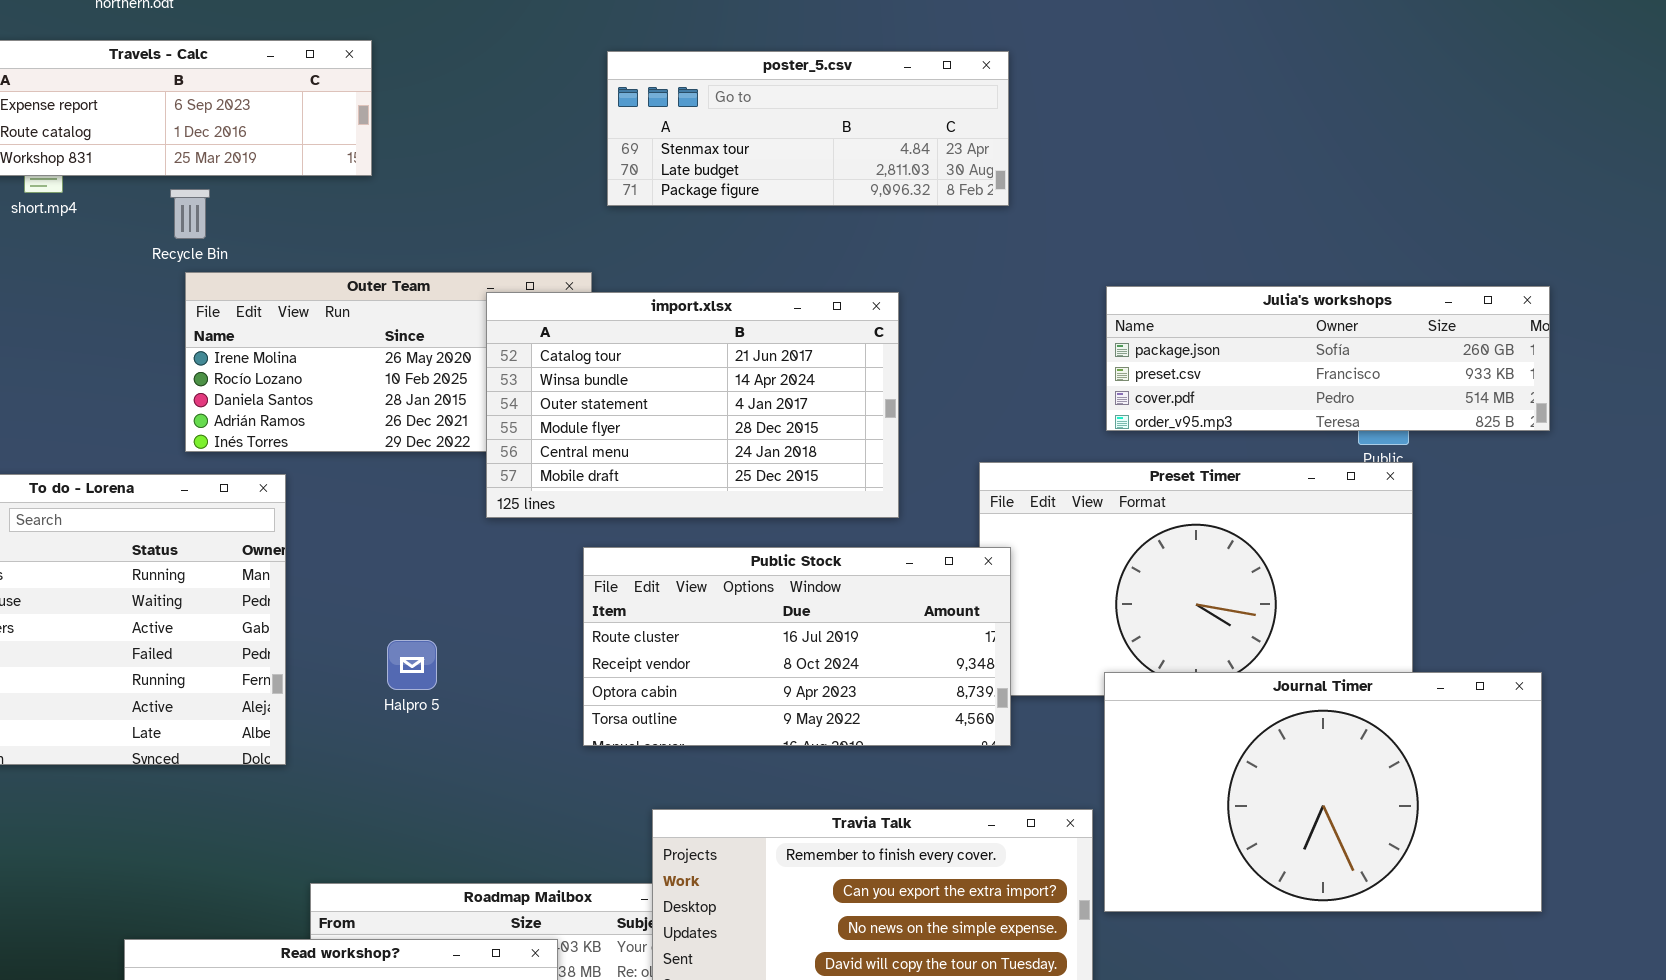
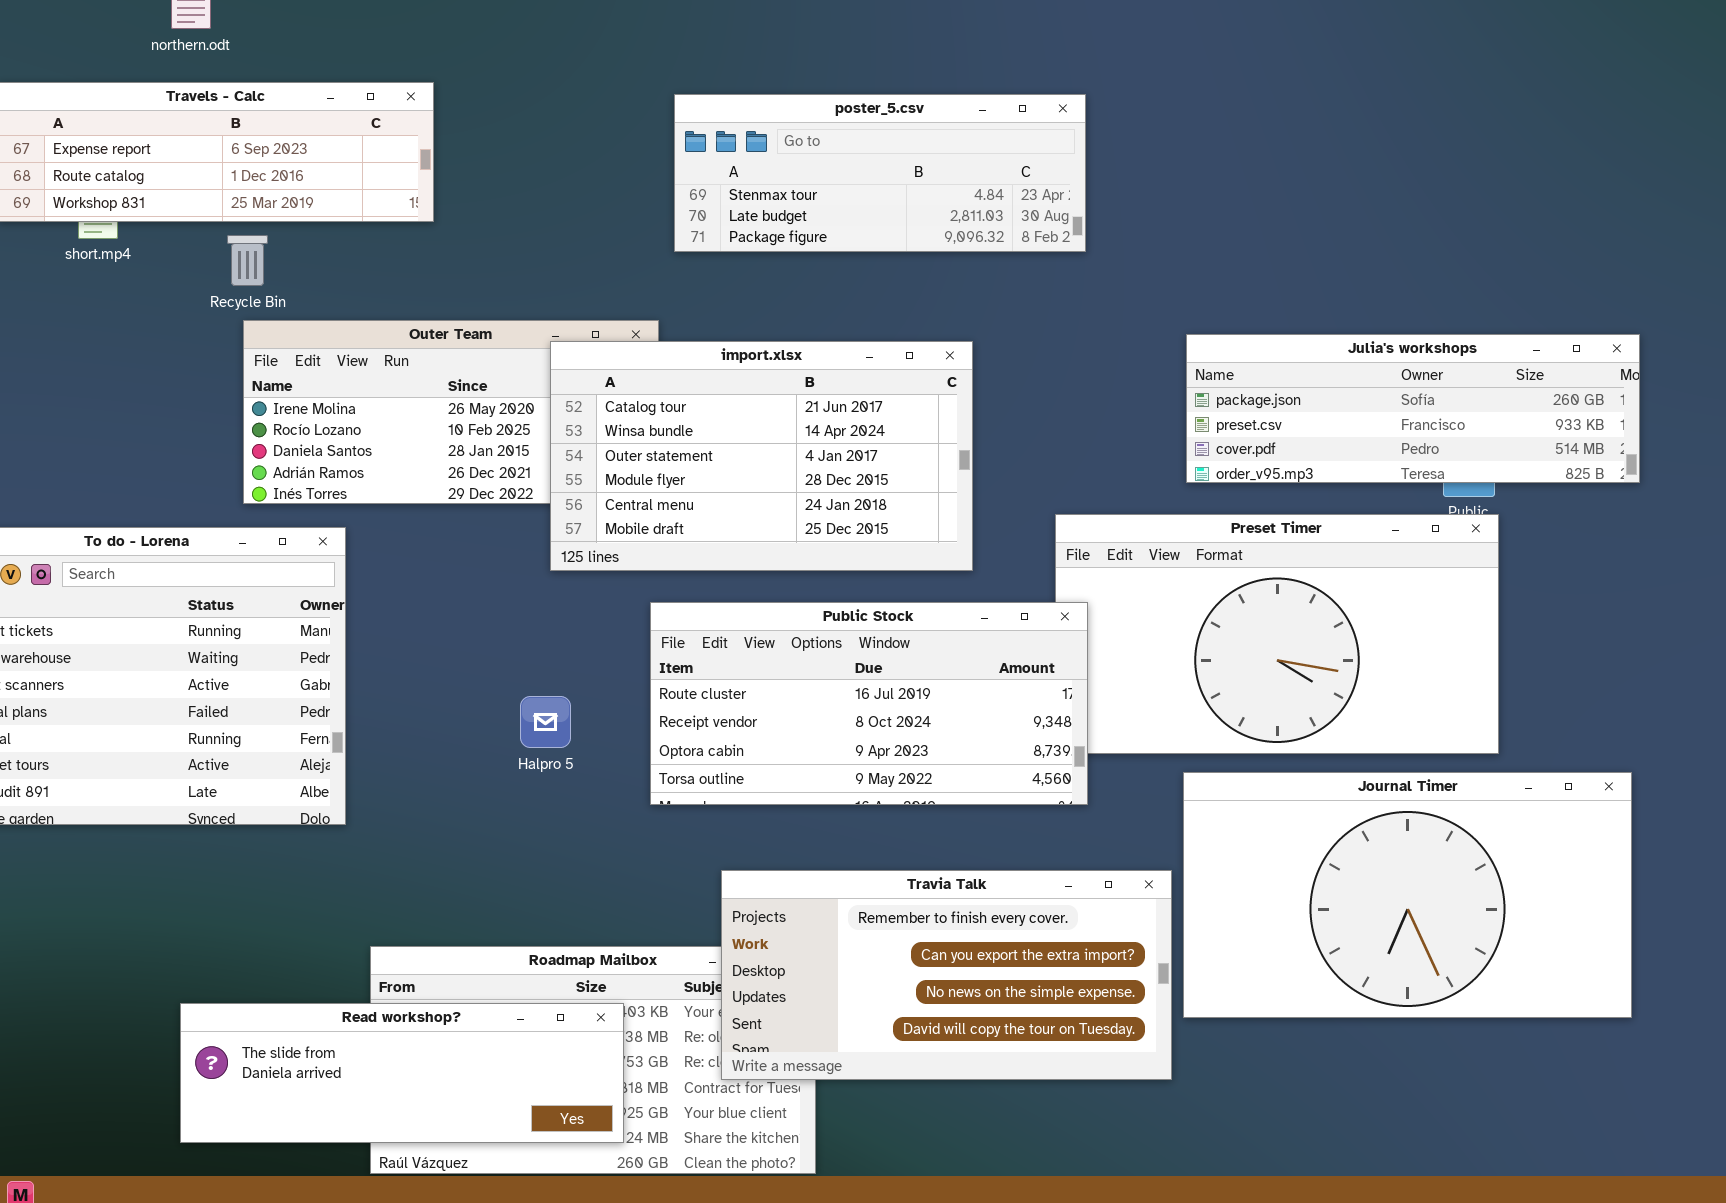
Halpro 5: [387,640,437,690] -> [520,696,571,748], moved
Journal Timer: [1104,672,1542,912] -> [1183,772,1632,1018], moved

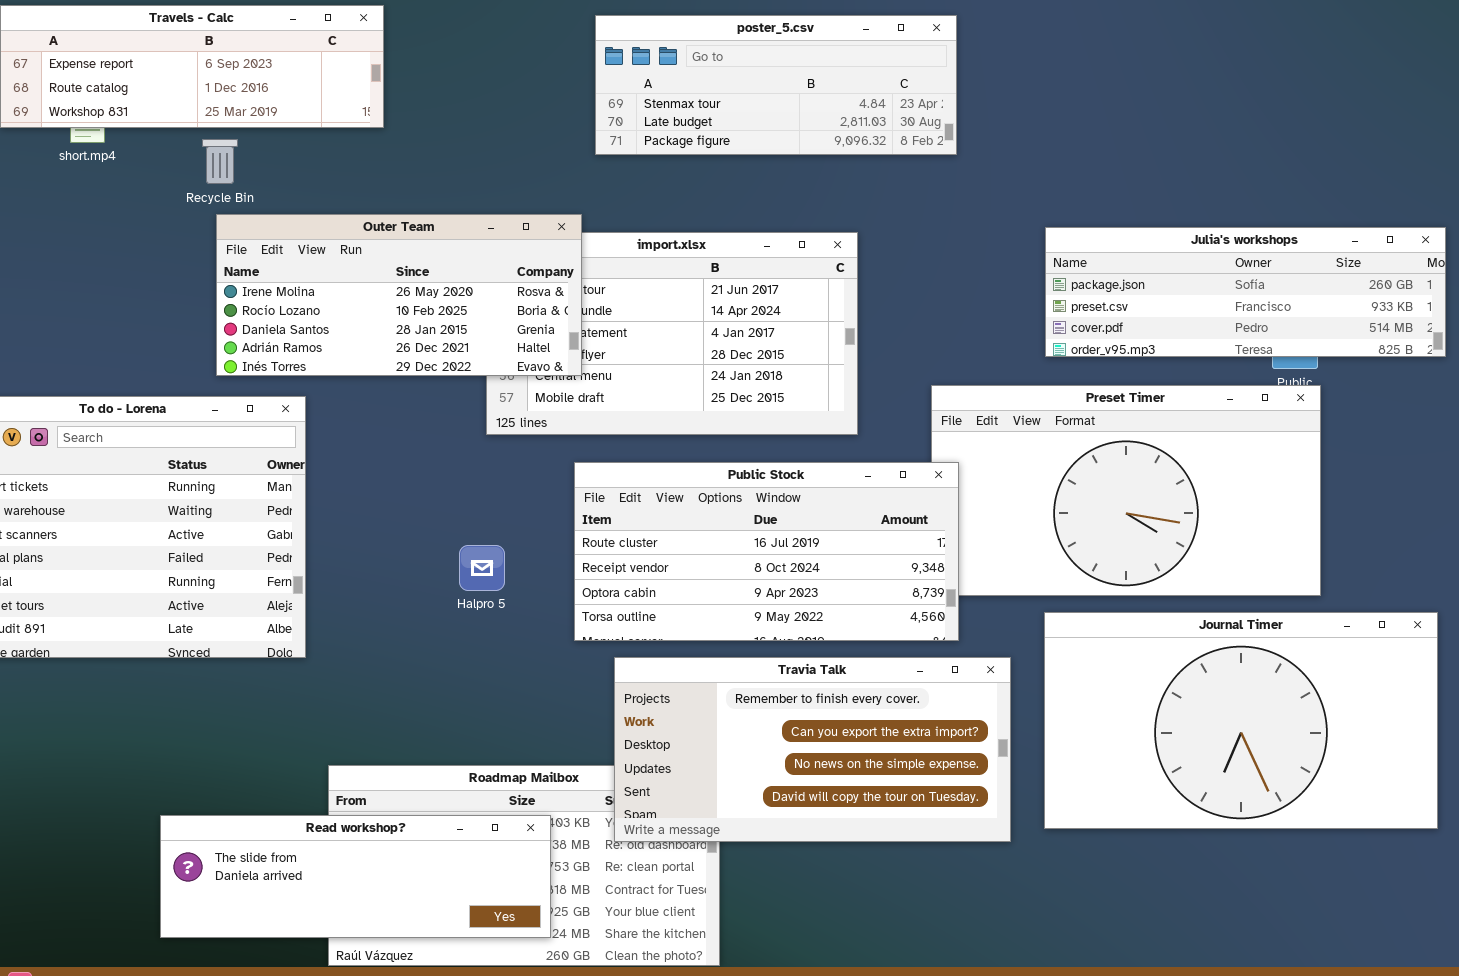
Outer Team: [243,320,659,504] -> [216,214,582,376], raised
Travia Talk: [721,870,1172,1080] -> [614,657,1011,842], moved

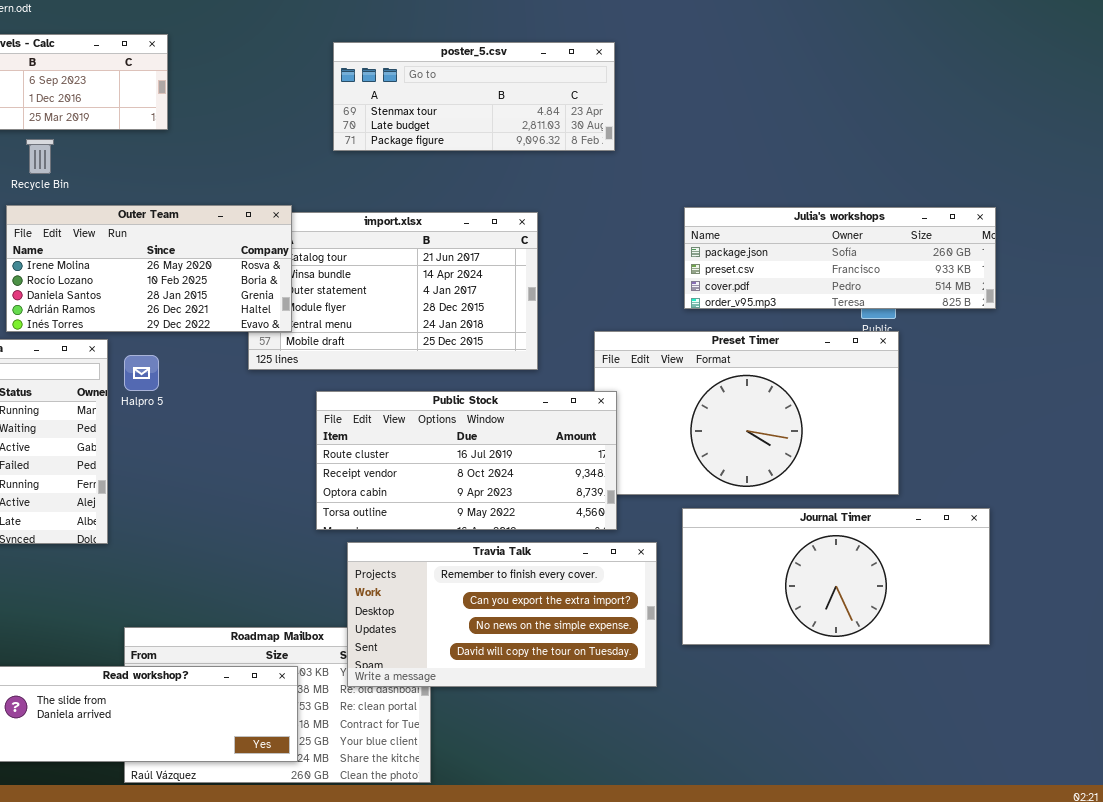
Outer Team: [216,214,582,376] -> [6,205,292,332], moved
Halpro 5: [459,545,505,591] -> [124,355,159,391], moved
Journal Timer: [1044,612,1438,829] -> [682,508,990,645], resized

